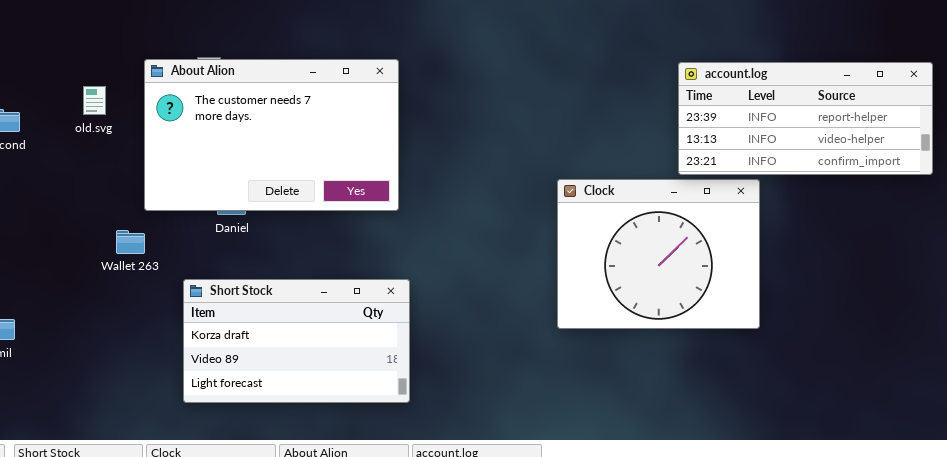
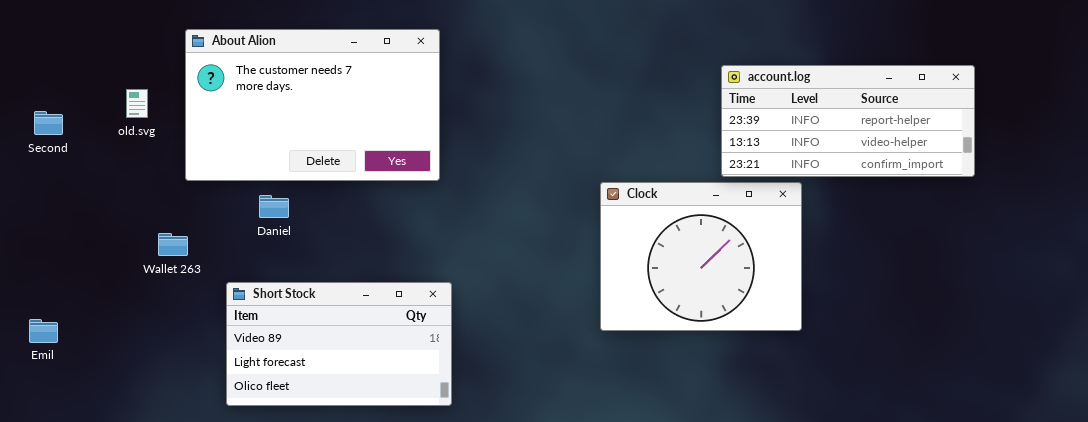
About Alion: [144,59,399,211] -> [185,29,440,181], moved
Short Stock: [183,279,410,403] -> [226,282,452,406], scrolled down 1 row

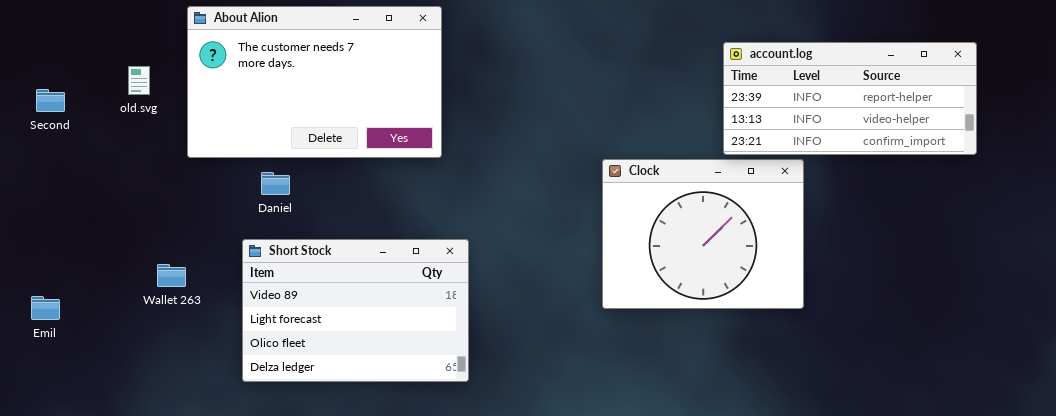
Wallet 263: [158,233,188,256] -> [157,264,186,287], moved
Short Stock: [226,282,452,406] -> [242,239,469,382], moved, resized

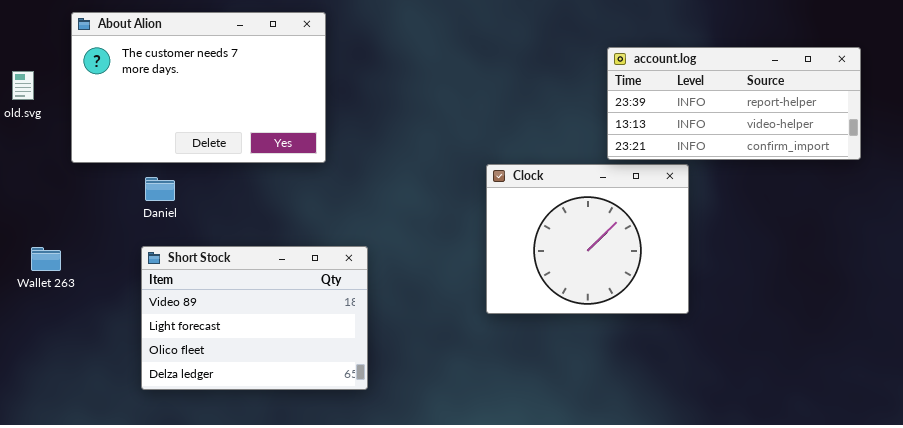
Short Stock: [242,239,469,382] -> [141,246,368,390], moved
Wallet 263: [157,264,186,287] -> [31,247,61,271], moved

